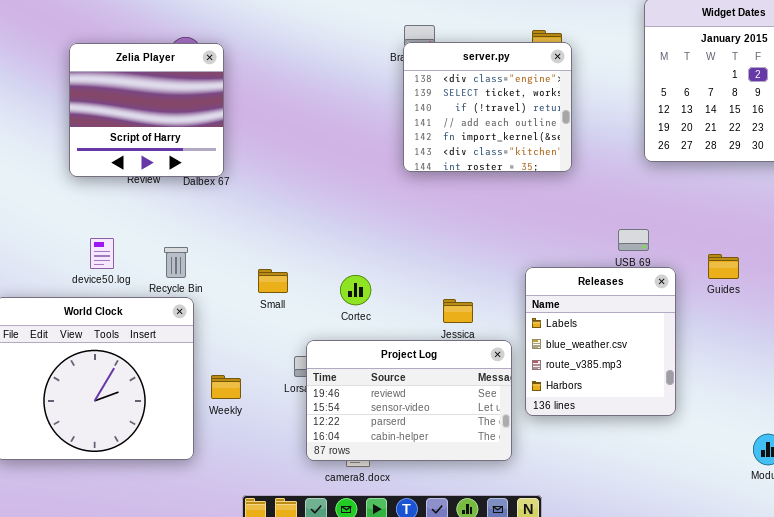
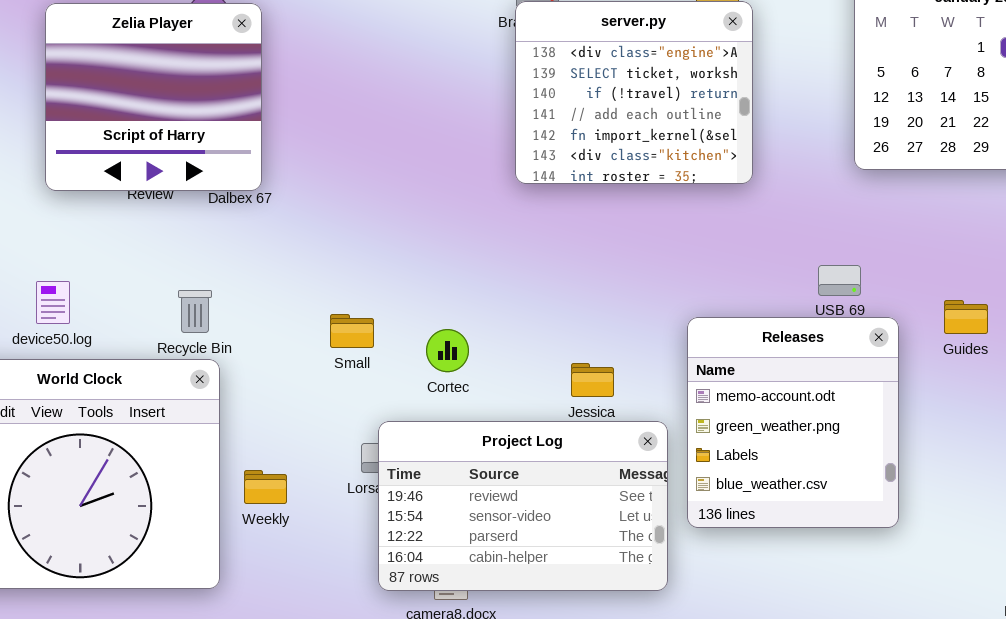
device50.log: [90,238,114,269] -> [36,281,70,324], moved
Releases: [525,267,676,416] -> [687,317,899,528], scrolled up 2 rows
Small: [258,269,288,293] -> [330,314,374,348], moved

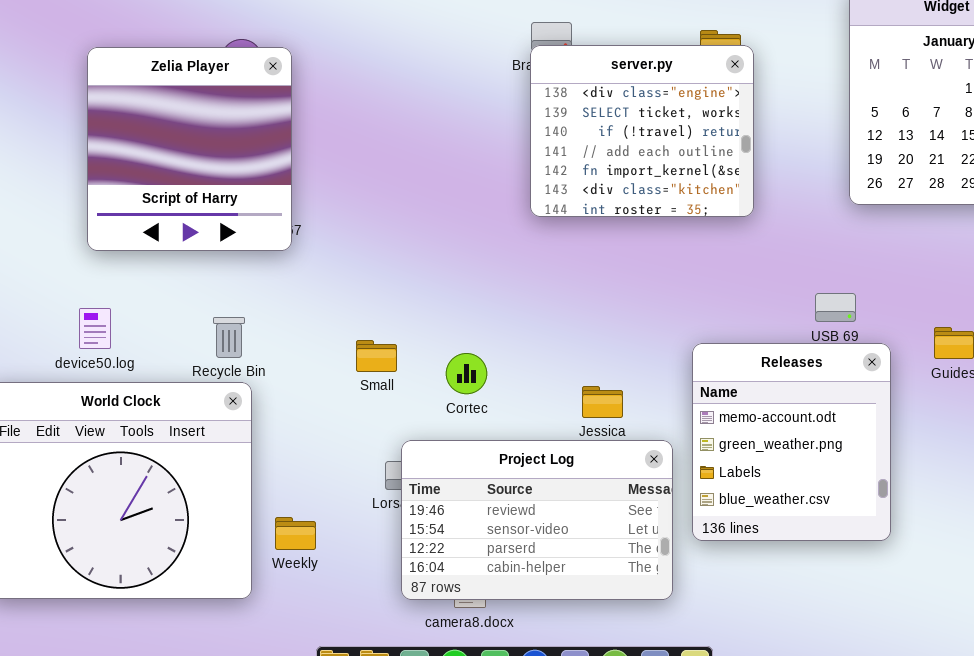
Zelia Player: [45,3,262,191] -> [87,47,292,251], resized
Weekly: [244,470,287,504] -> [275,517,316,550], moved

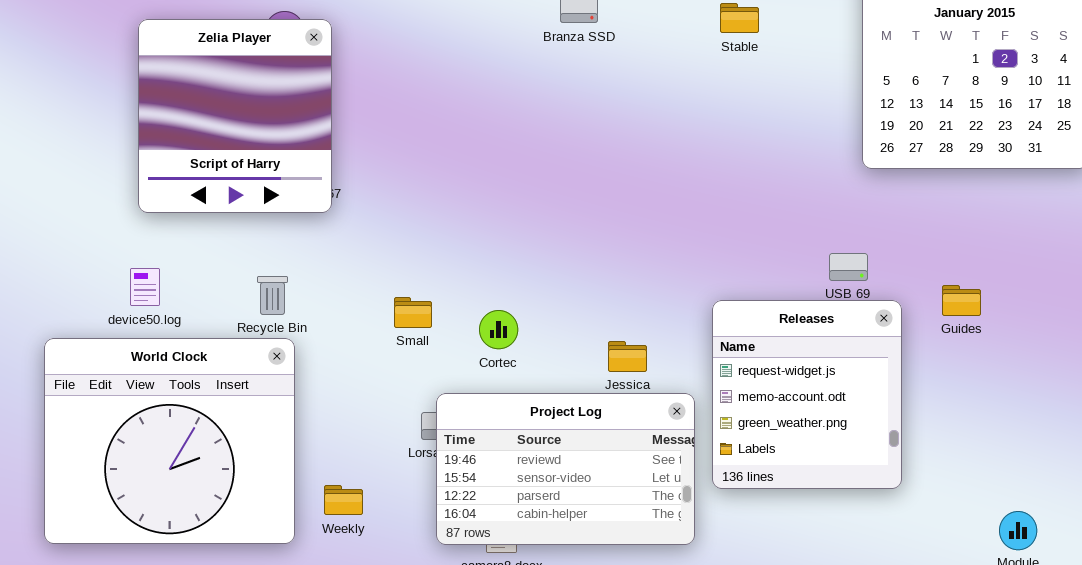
server.py: [530,45,754,217] -> none, closed
Releases: [692,343,891,541] -> [712,300,902,489], scrolled up 1 row
Weekly: [275,517,316,550] -> [324,485,363,515], moved

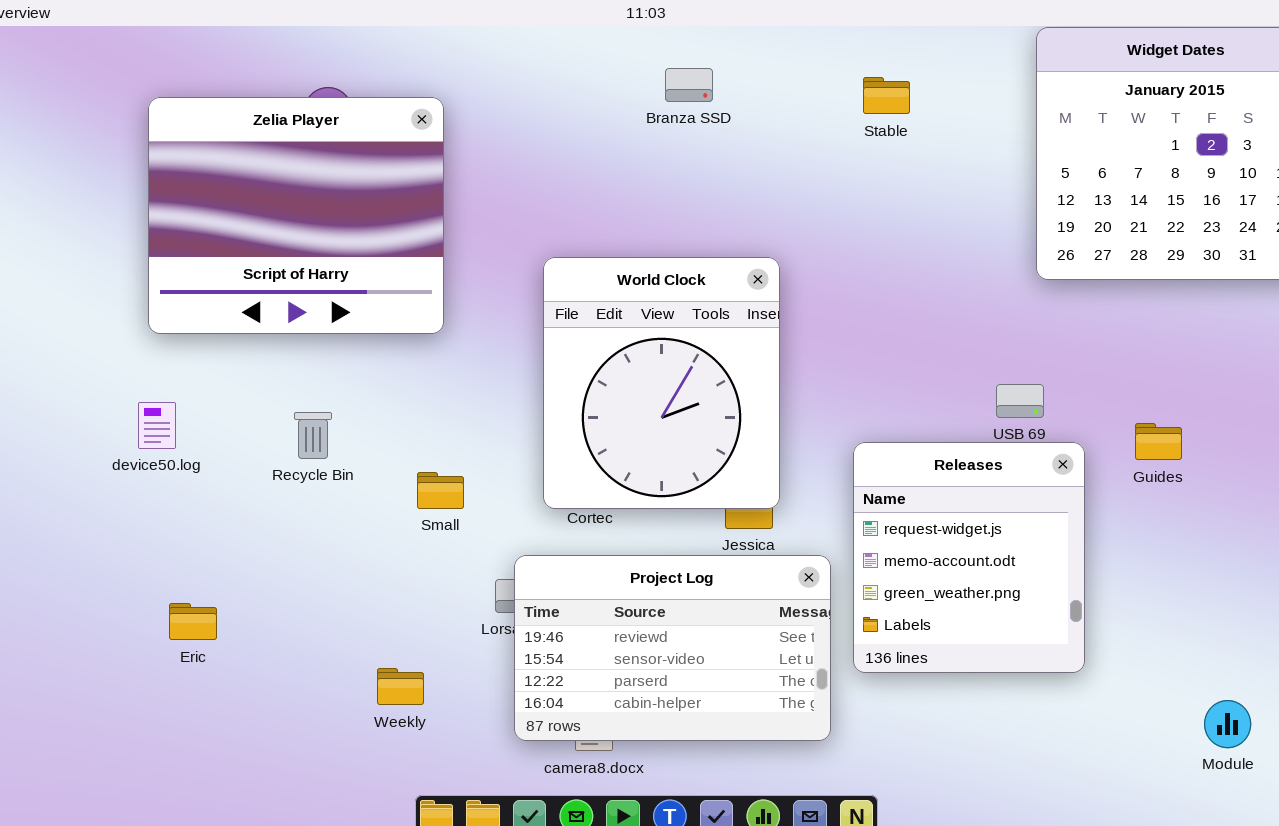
Zelia Player: [138,19,332,213] -> [148,97,444,334], resized
Small: [394,297,432,328] -> [417,472,464,509], moved
World Clock: [44,338,295,544] -> [543,257,780,509], moved, resized

